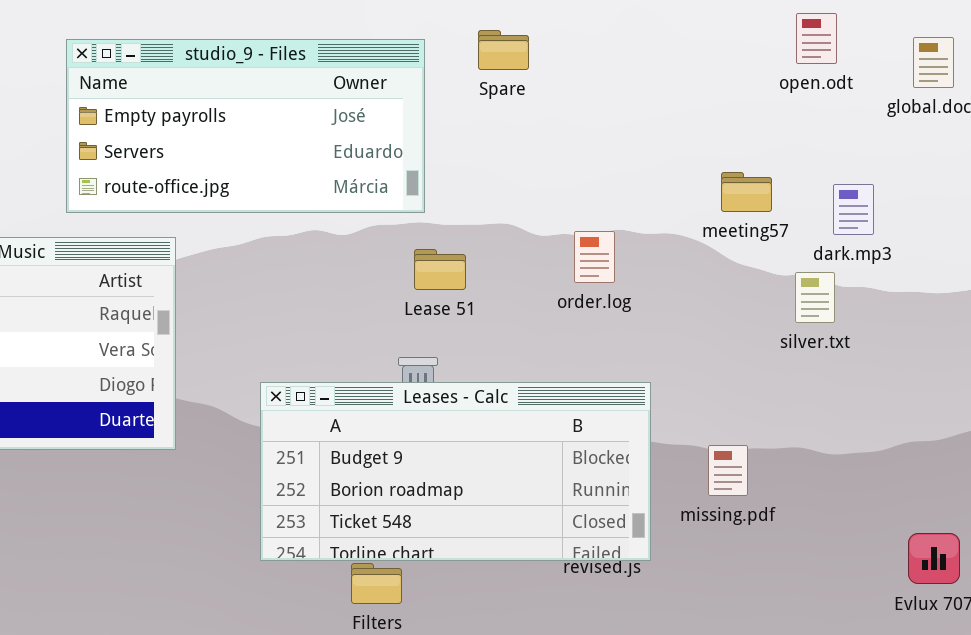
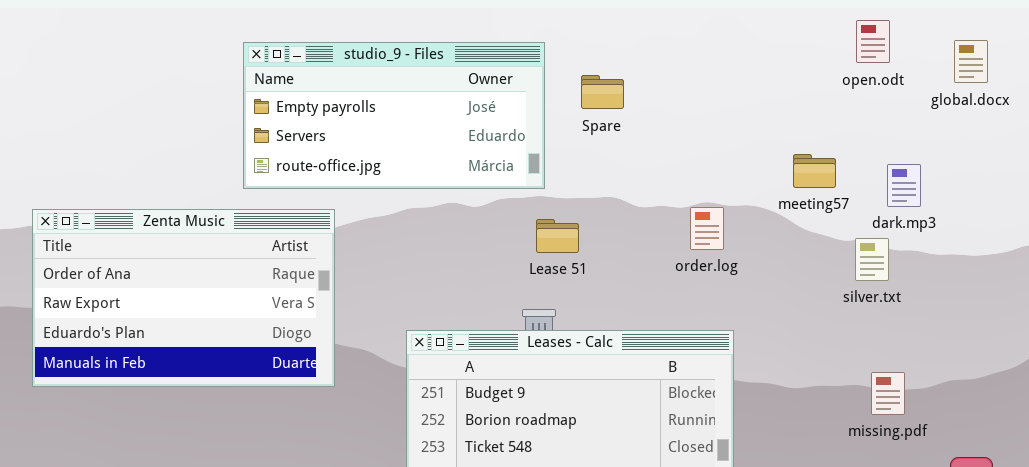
Spare: [478,30,529,70] -> [581,75,624,109], moved
order.log: [574,231,615,283] -> [690,207,724,250], moved
missing.pdf: [708,445,748,496] -> [871,372,905,415], moved

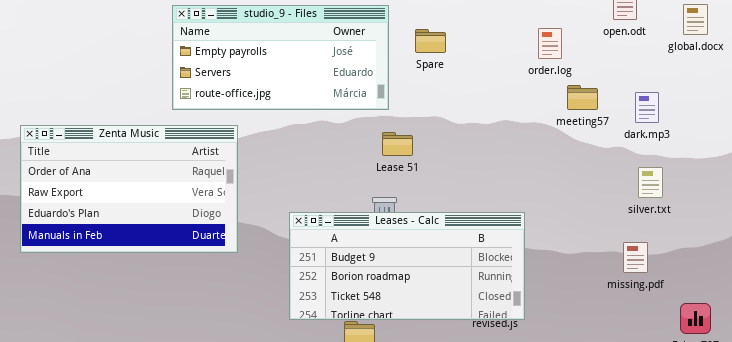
order.log: [690,207,724,250] -> [538,28,562,59], moved
silver.txt: [855,238,889,281] -> [638,167,663,198], moved

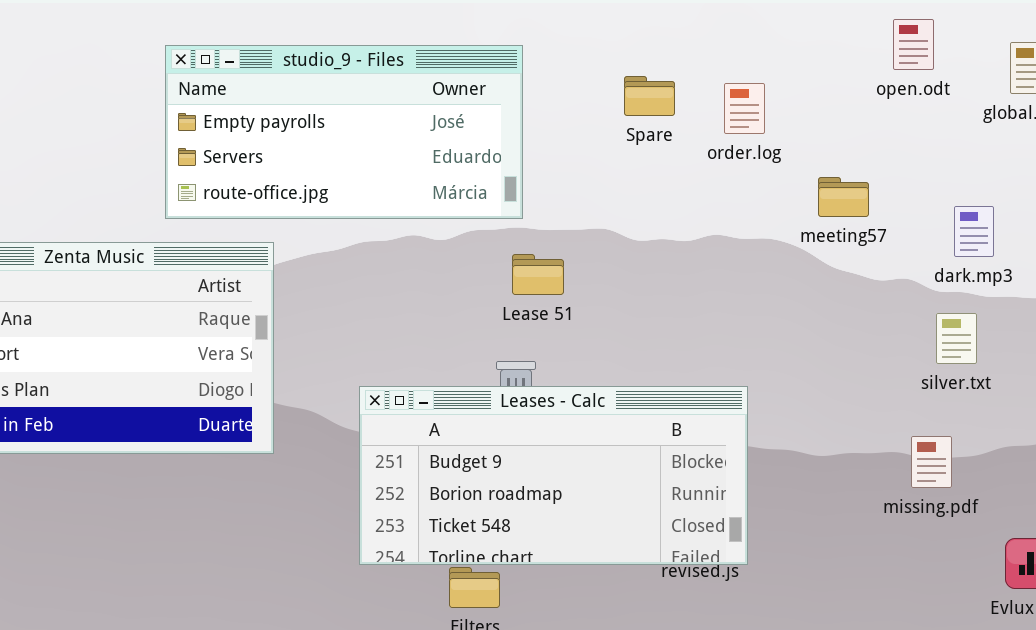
order.log: [538,28,562,59] -> [724,83,765,134], moved
Spare: [415,29,446,53] -> [624,76,675,116], moved
dark.mp3: [635,92,659,123] -> [954,206,994,257], moved

